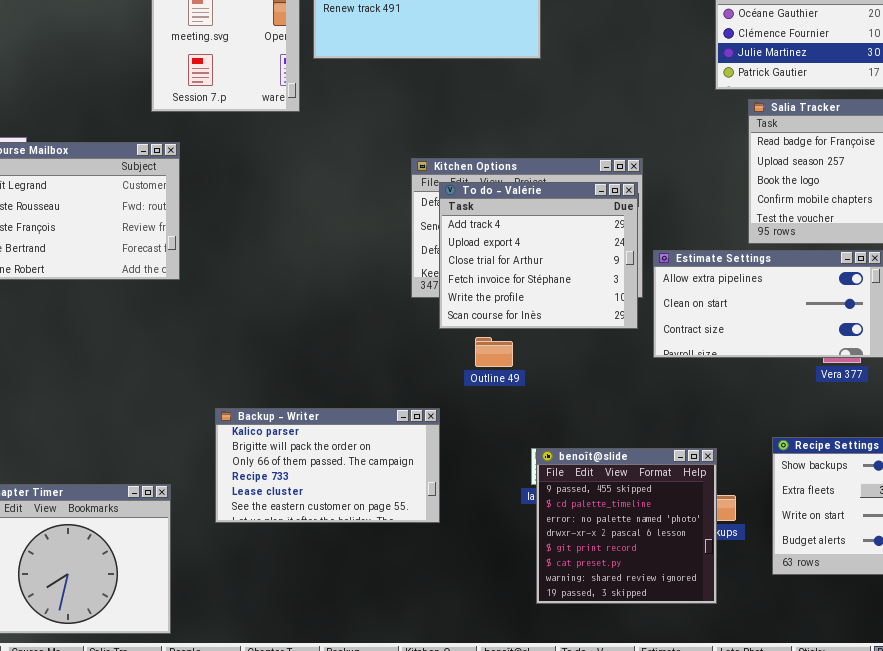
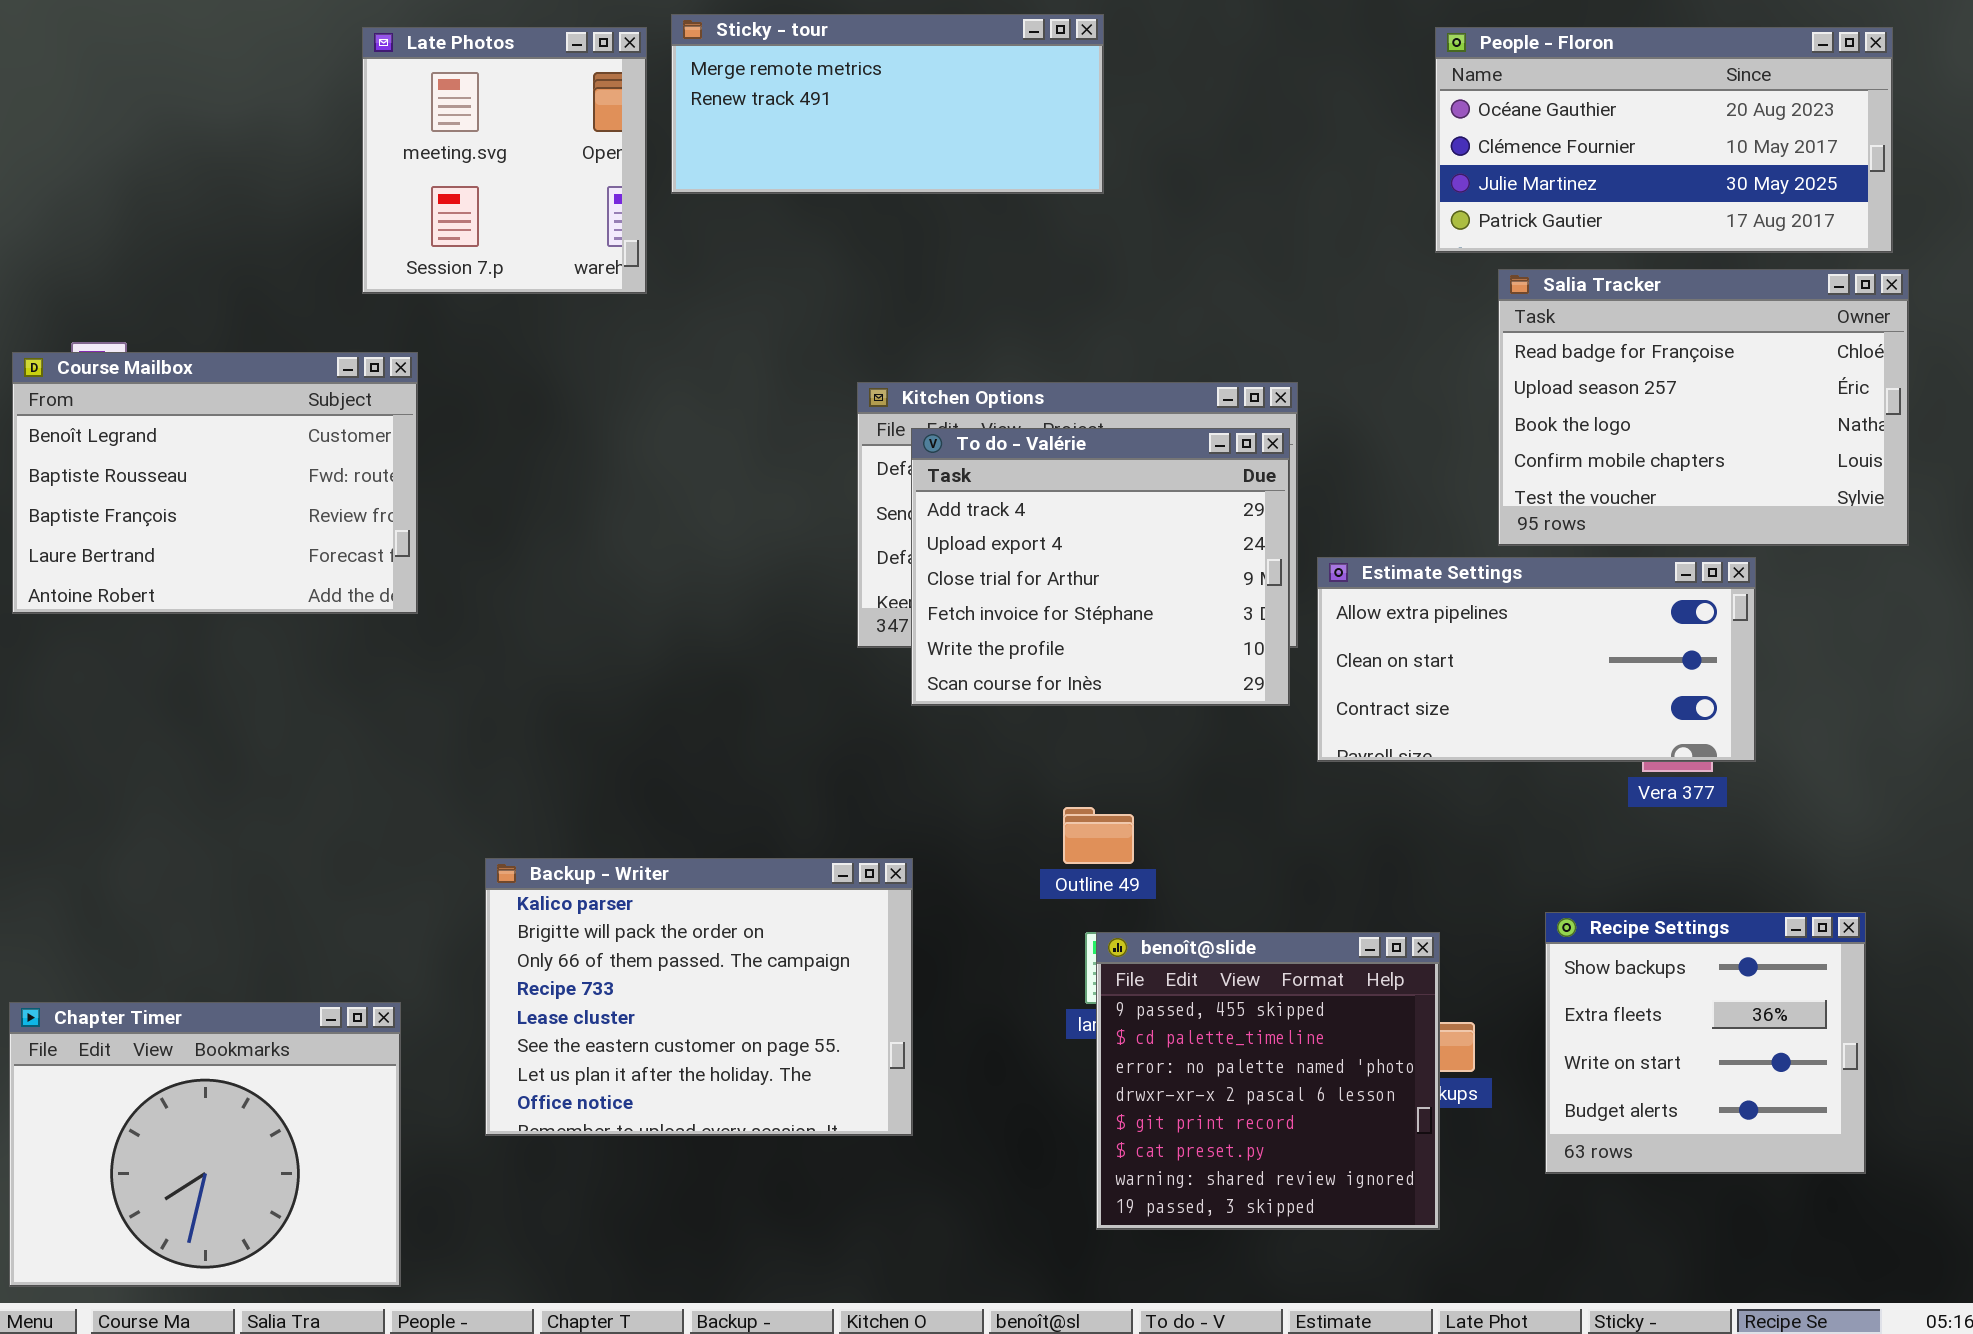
Outline 49: [475,337,513,367] -> [1063,807,1134,864], moved
Backup - Writer: [215,408,440,523] -> [485,858,913,1136], resized

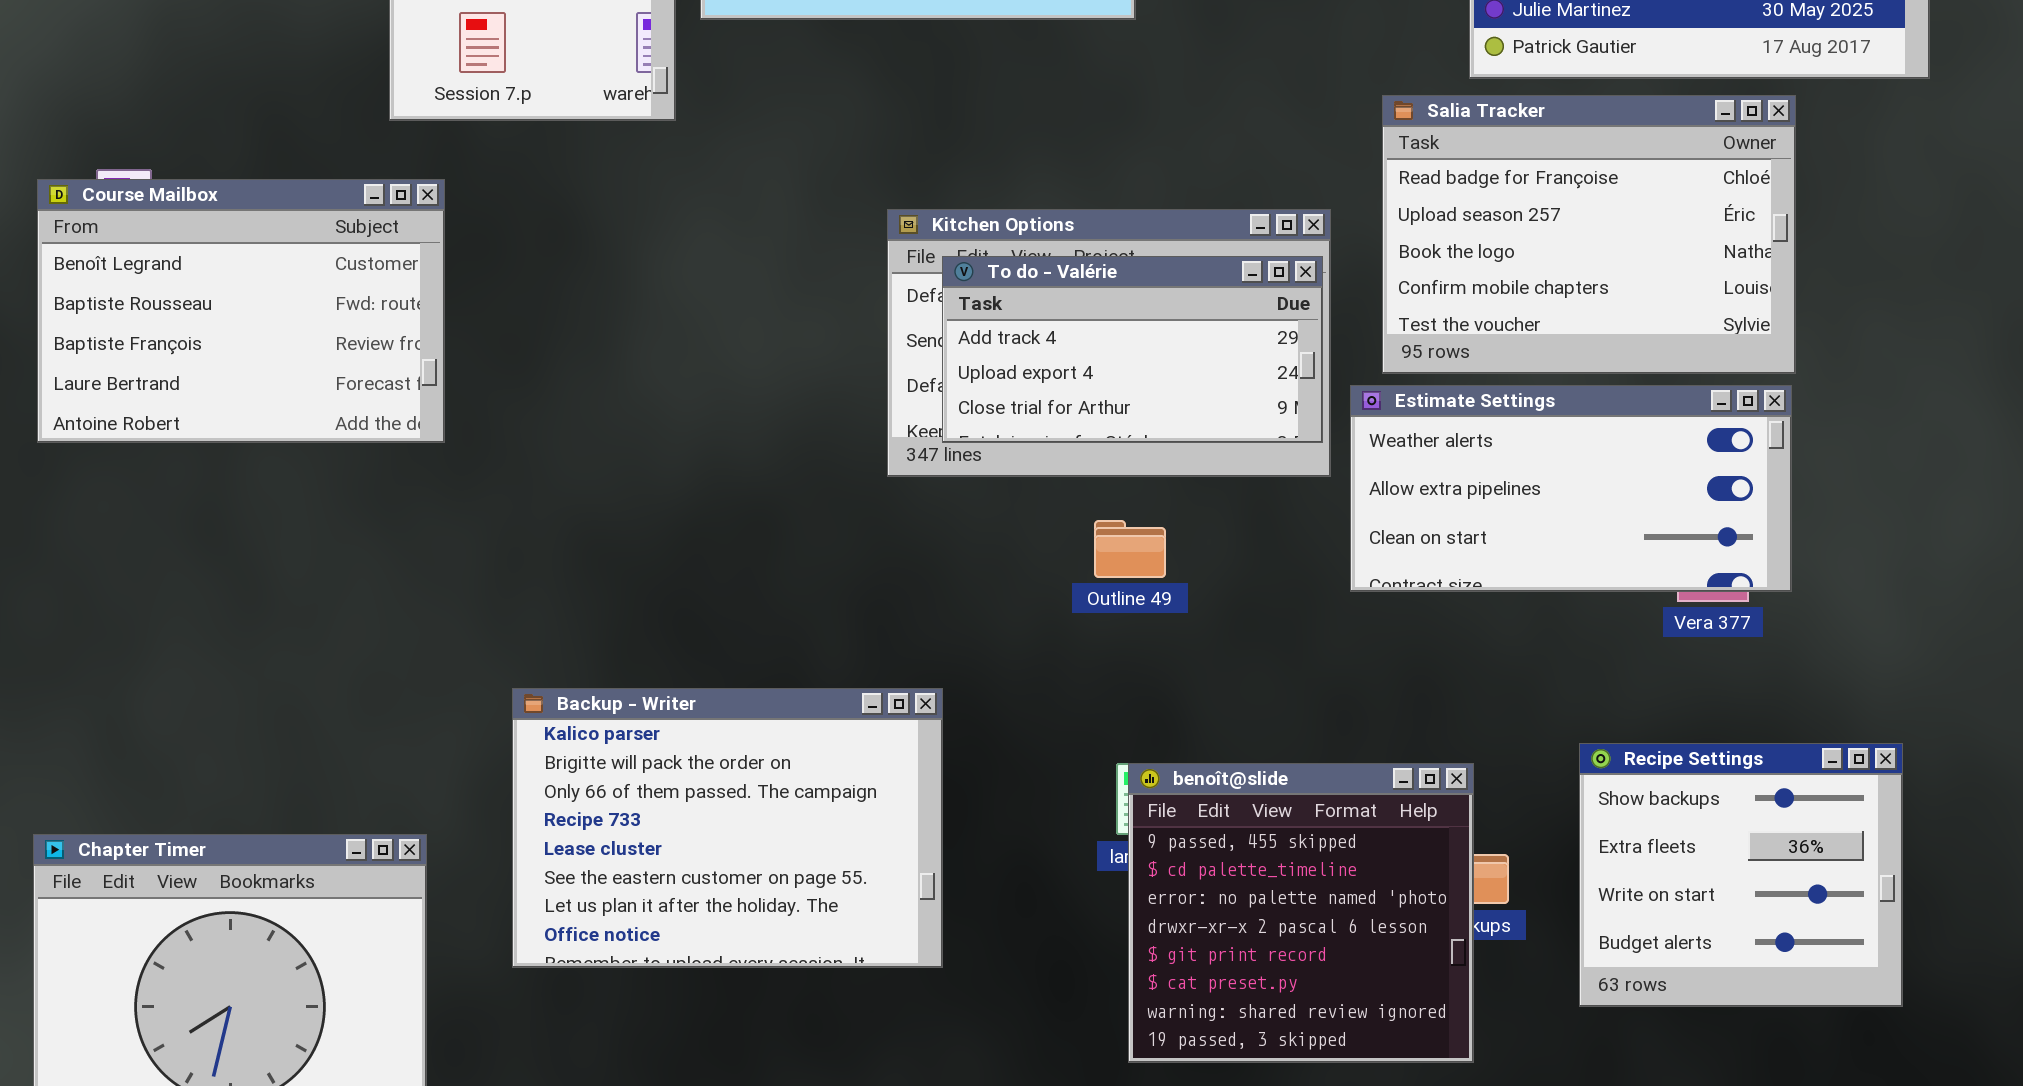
Salia Tracker: [1498,269,1909,546] -> [1382,95,1796,374], moved
To do - Valérie: [911,428,1290,706] -> [942,256,1323,443], resized
Estimate Settings: [1317,557,1756,762] -> [1350,385,1792,592], scrolled up 1 row
Outline 49: [1063,807,1134,864] -> [1094,520,1166,578], moved

